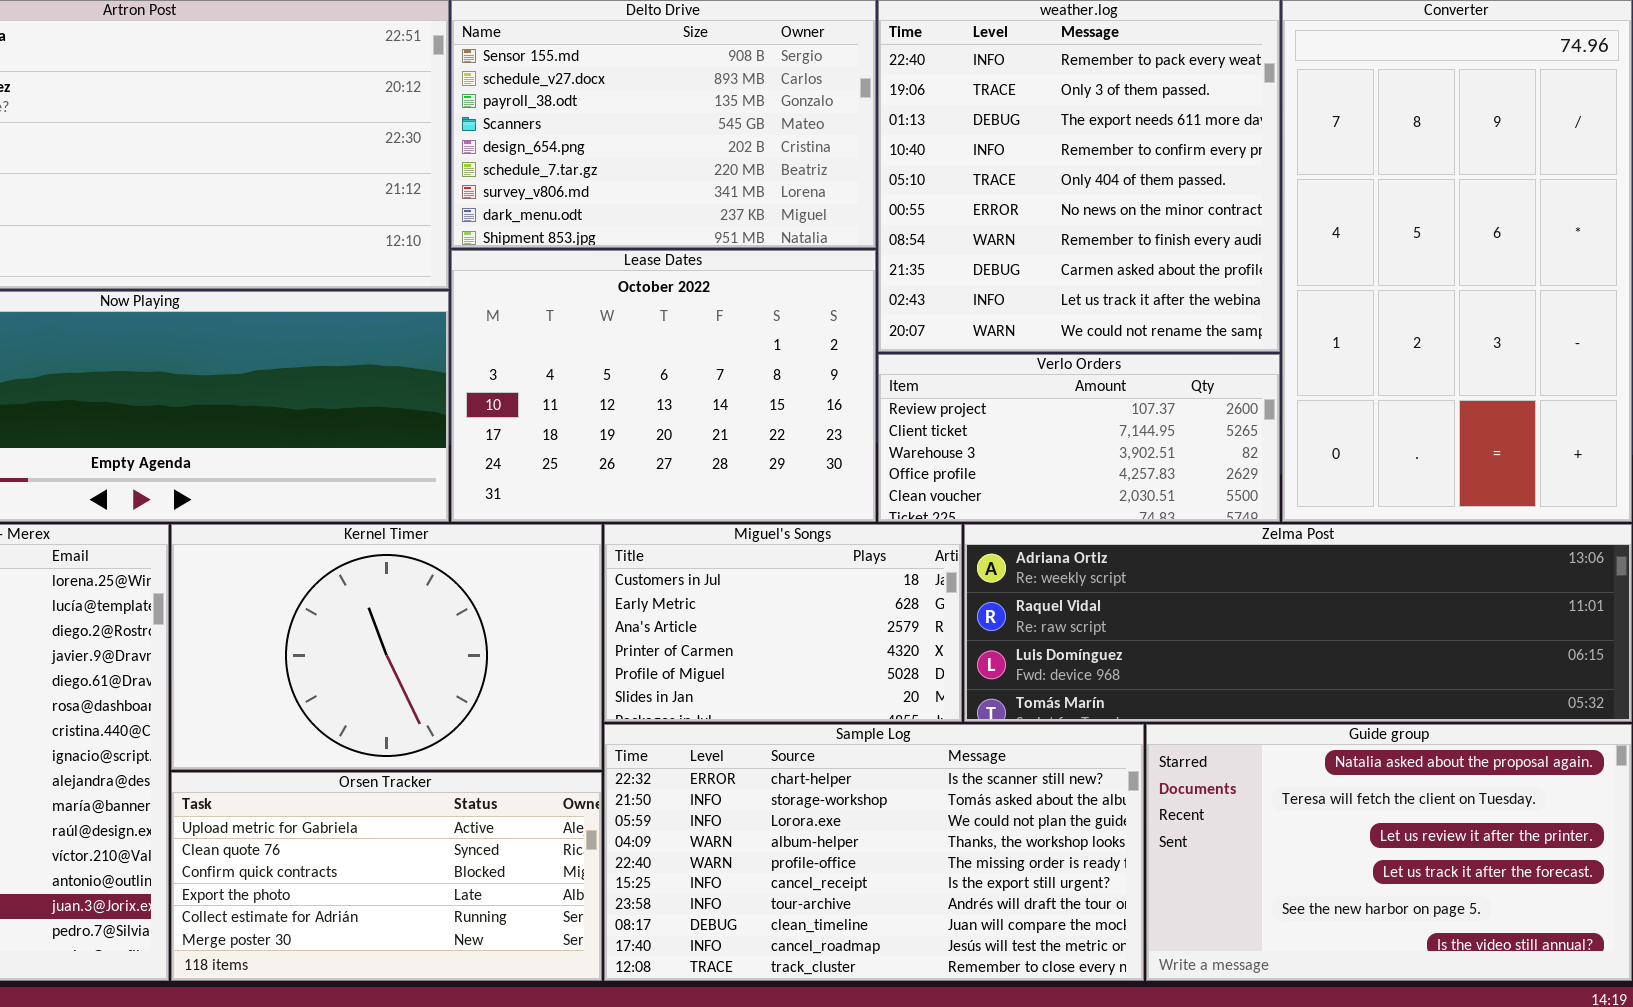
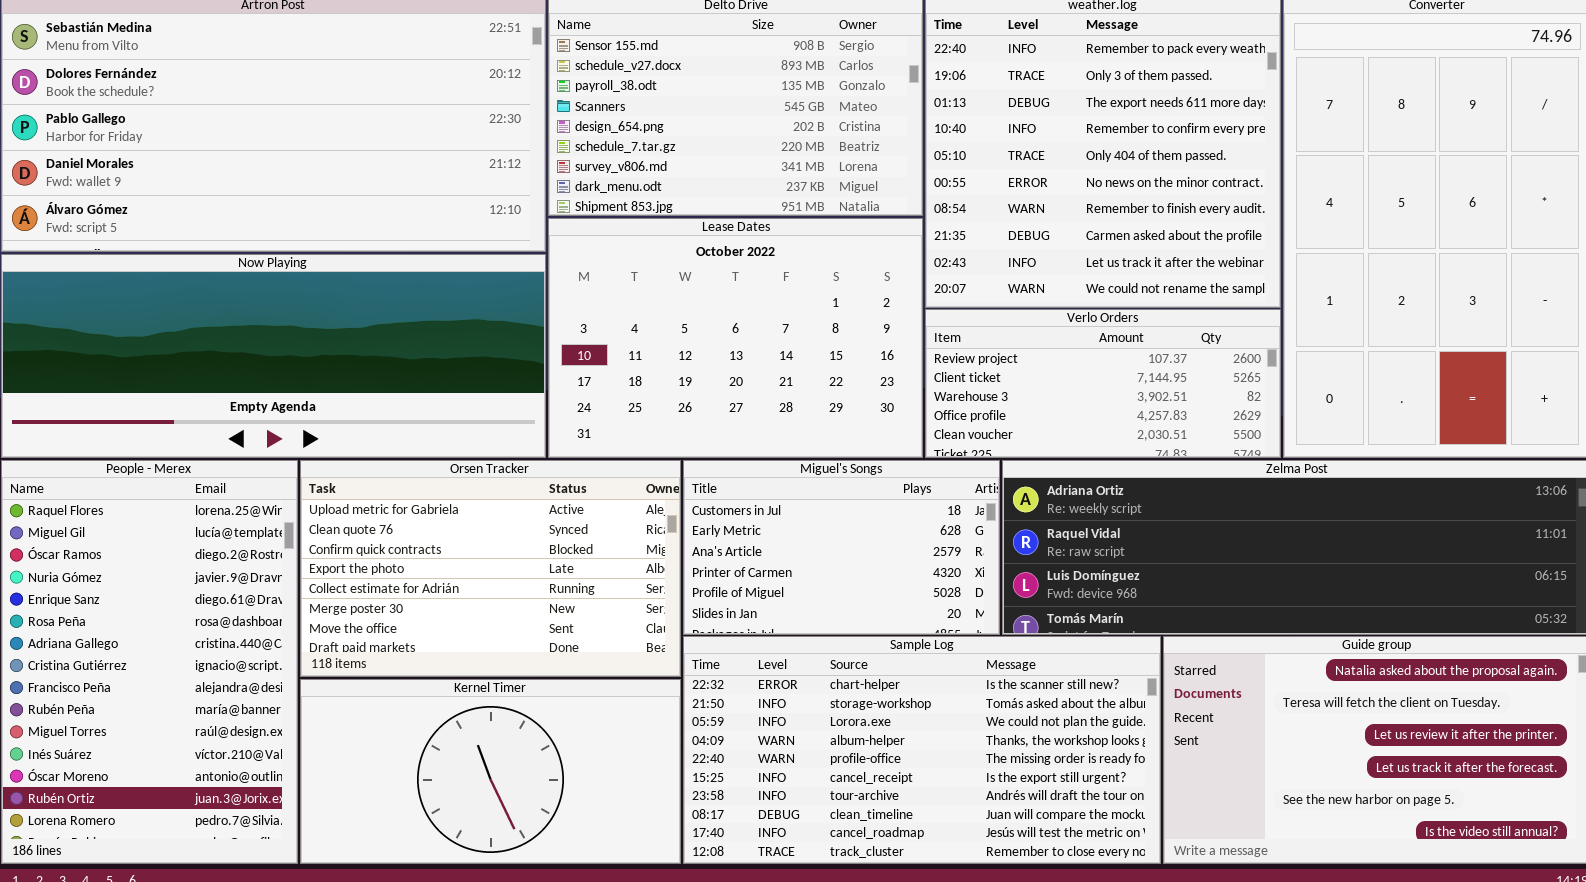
Kernel Timer: [171,524,602,770] -> [300,679,681,864], moved, resized
Orsen Tracker: [171,772,602,981] -> [300,460,681,677], moved, resized

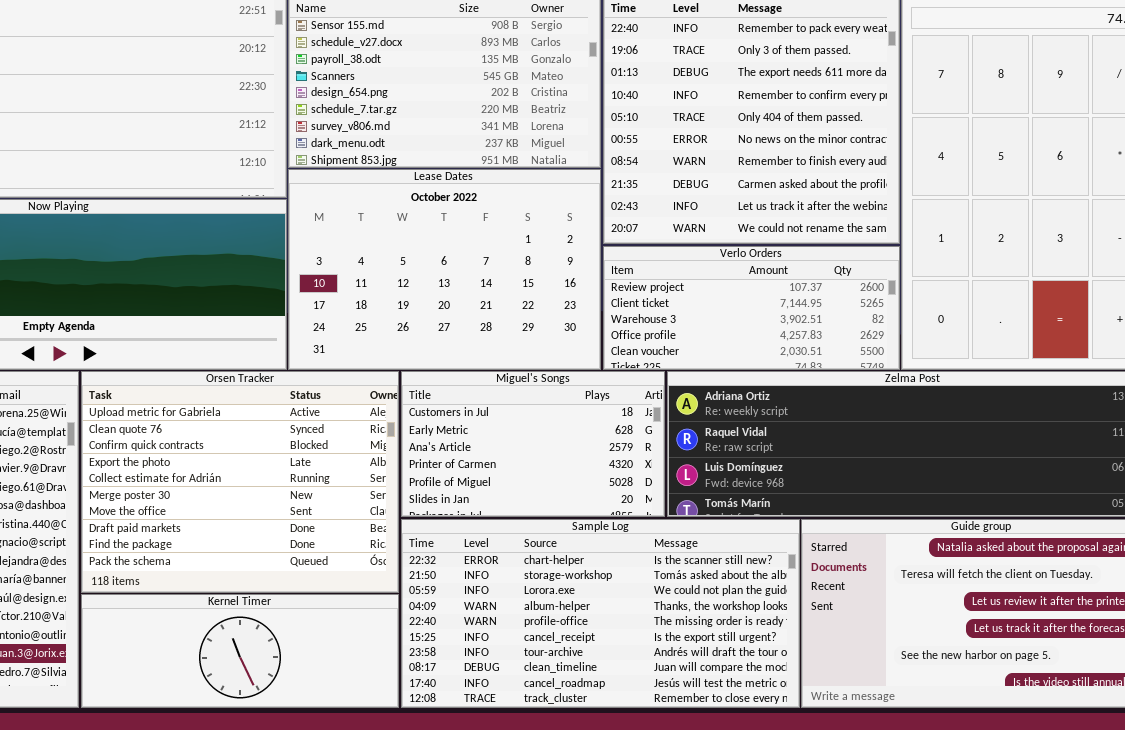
Orsen Tracker: [300,460,681,677] -> [81,371,399,593], resized
Kernel Timer: [300,679,681,864] -> [81,594,399,708], resized

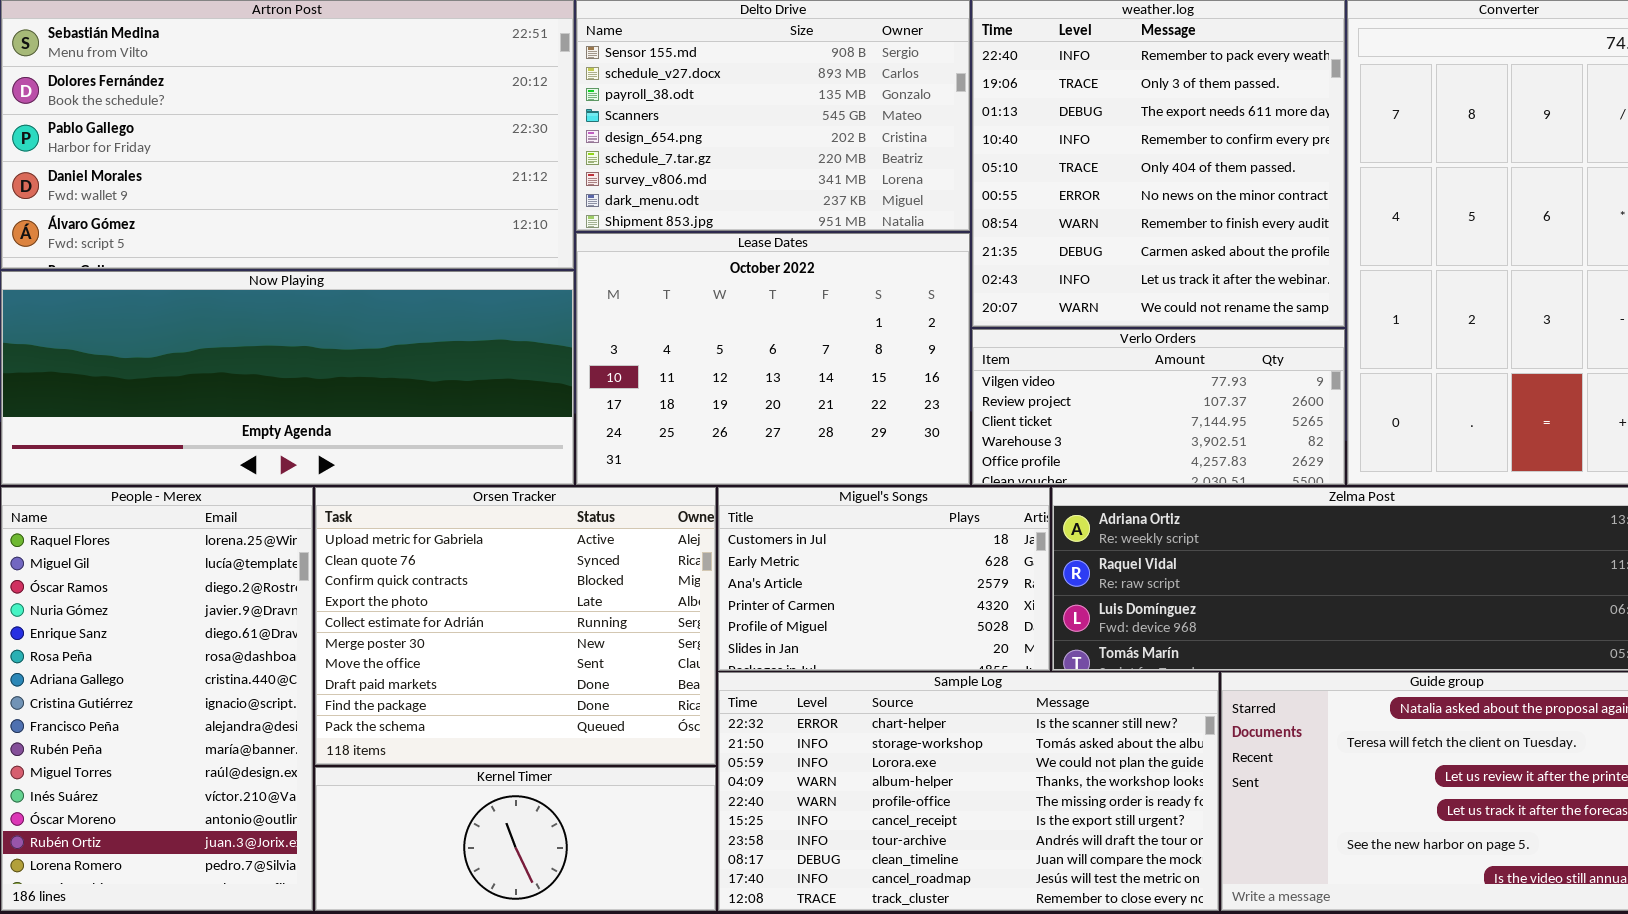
Verlo Orders: [603,246,900,370] -> [972,329,1345,485], scrolled up 1 row

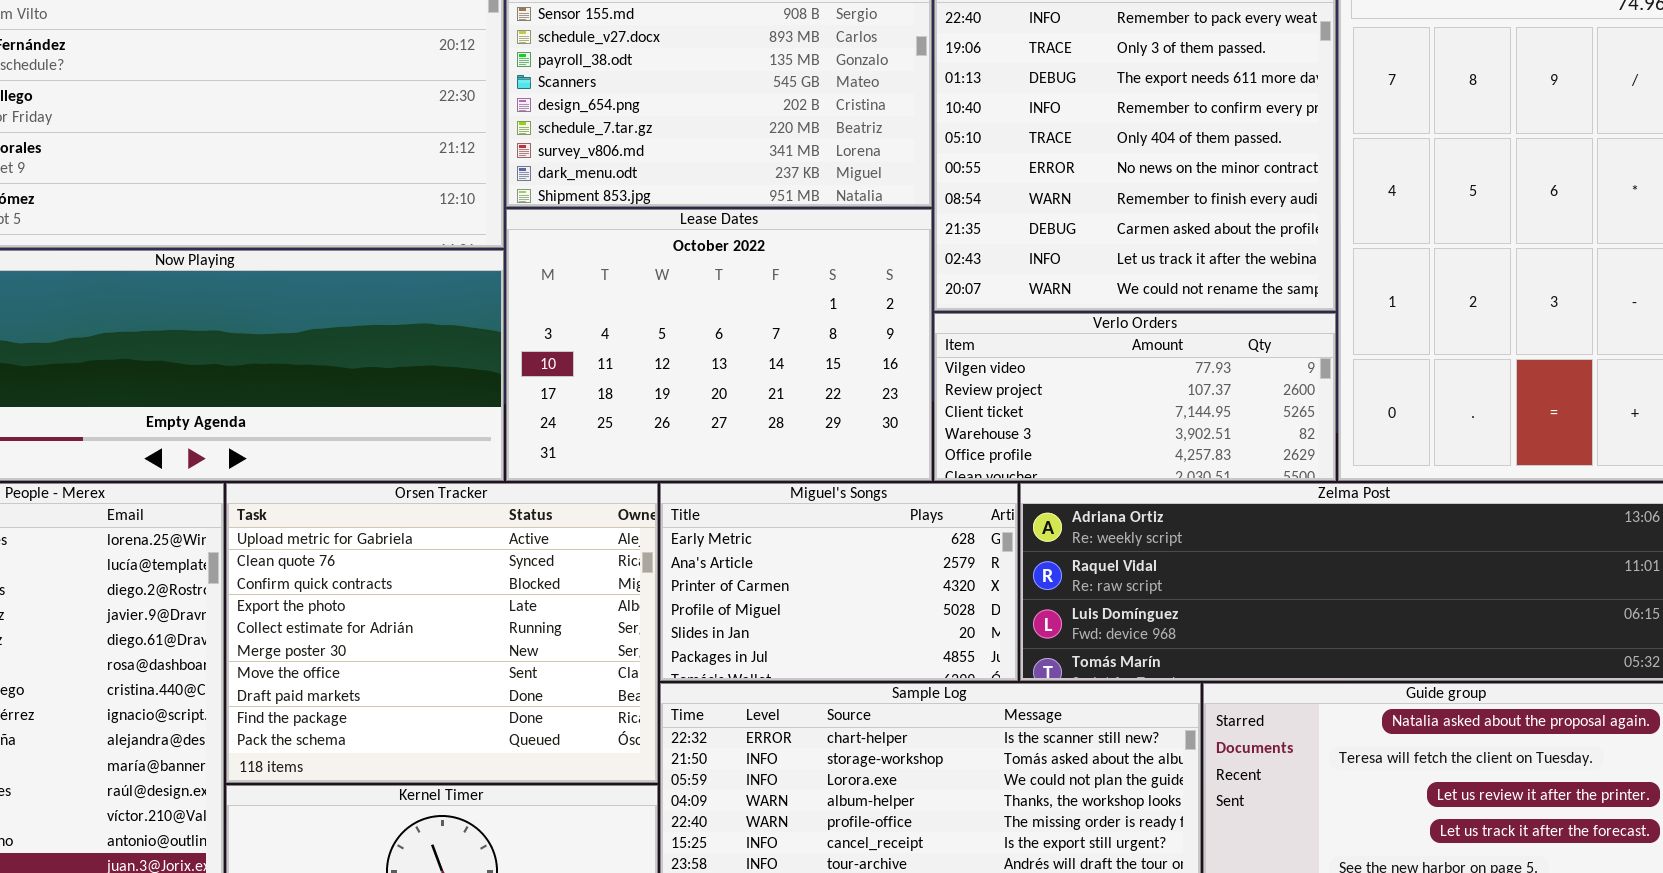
Miguel's Songs: [718,487,1050,671] -> [660,483,1018,681], scrolled down 1 row

